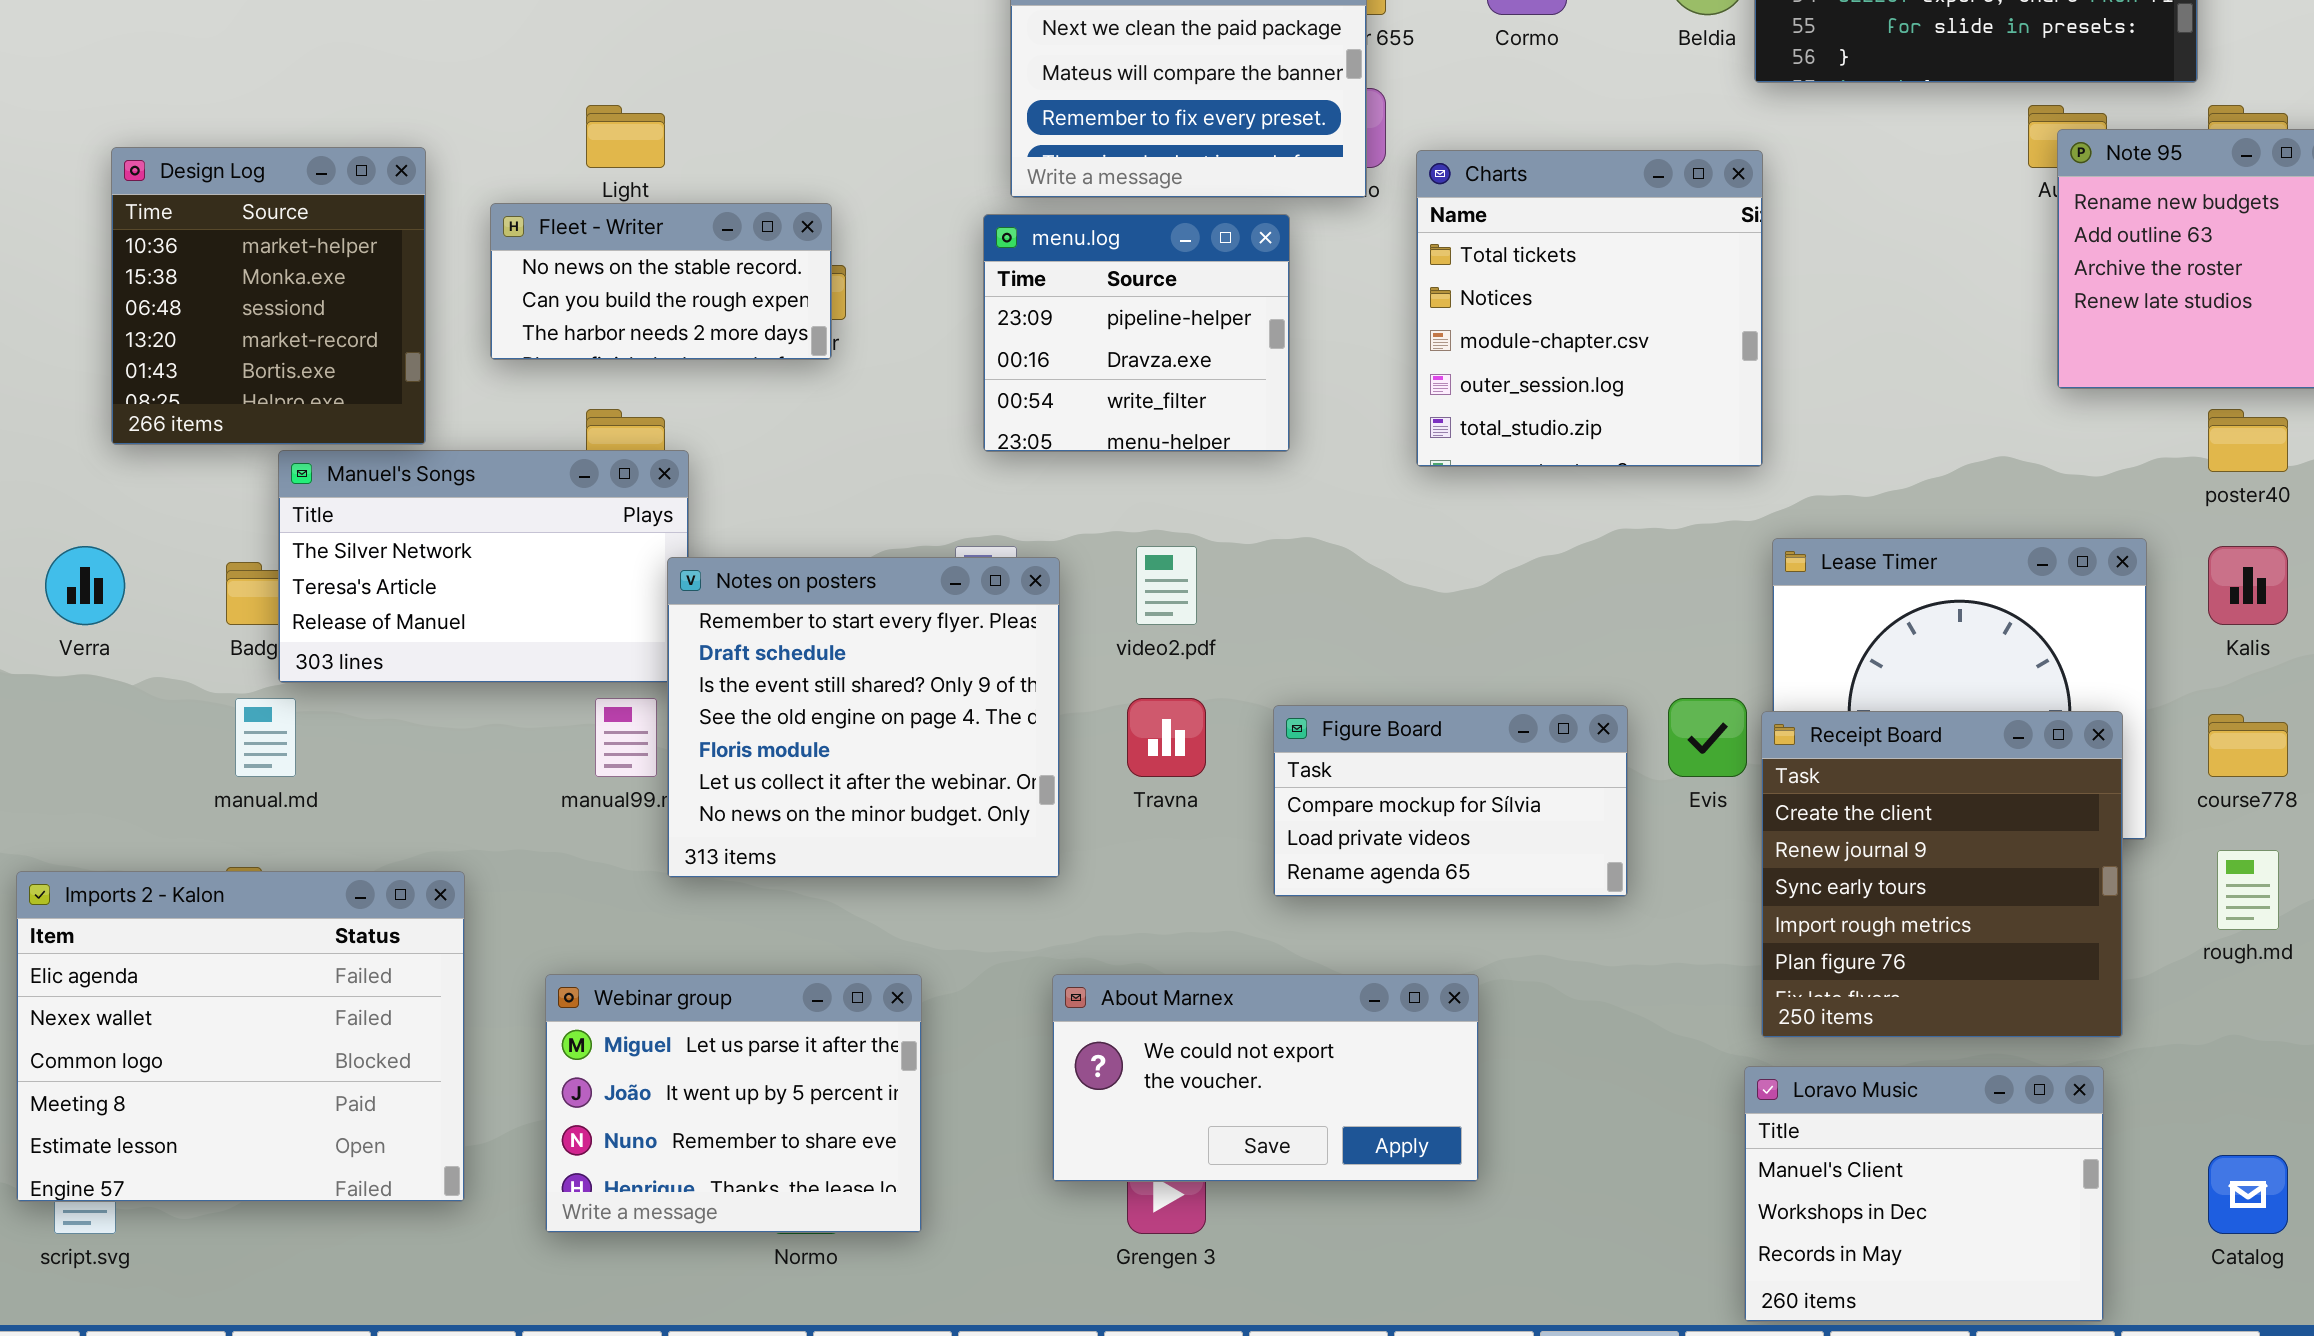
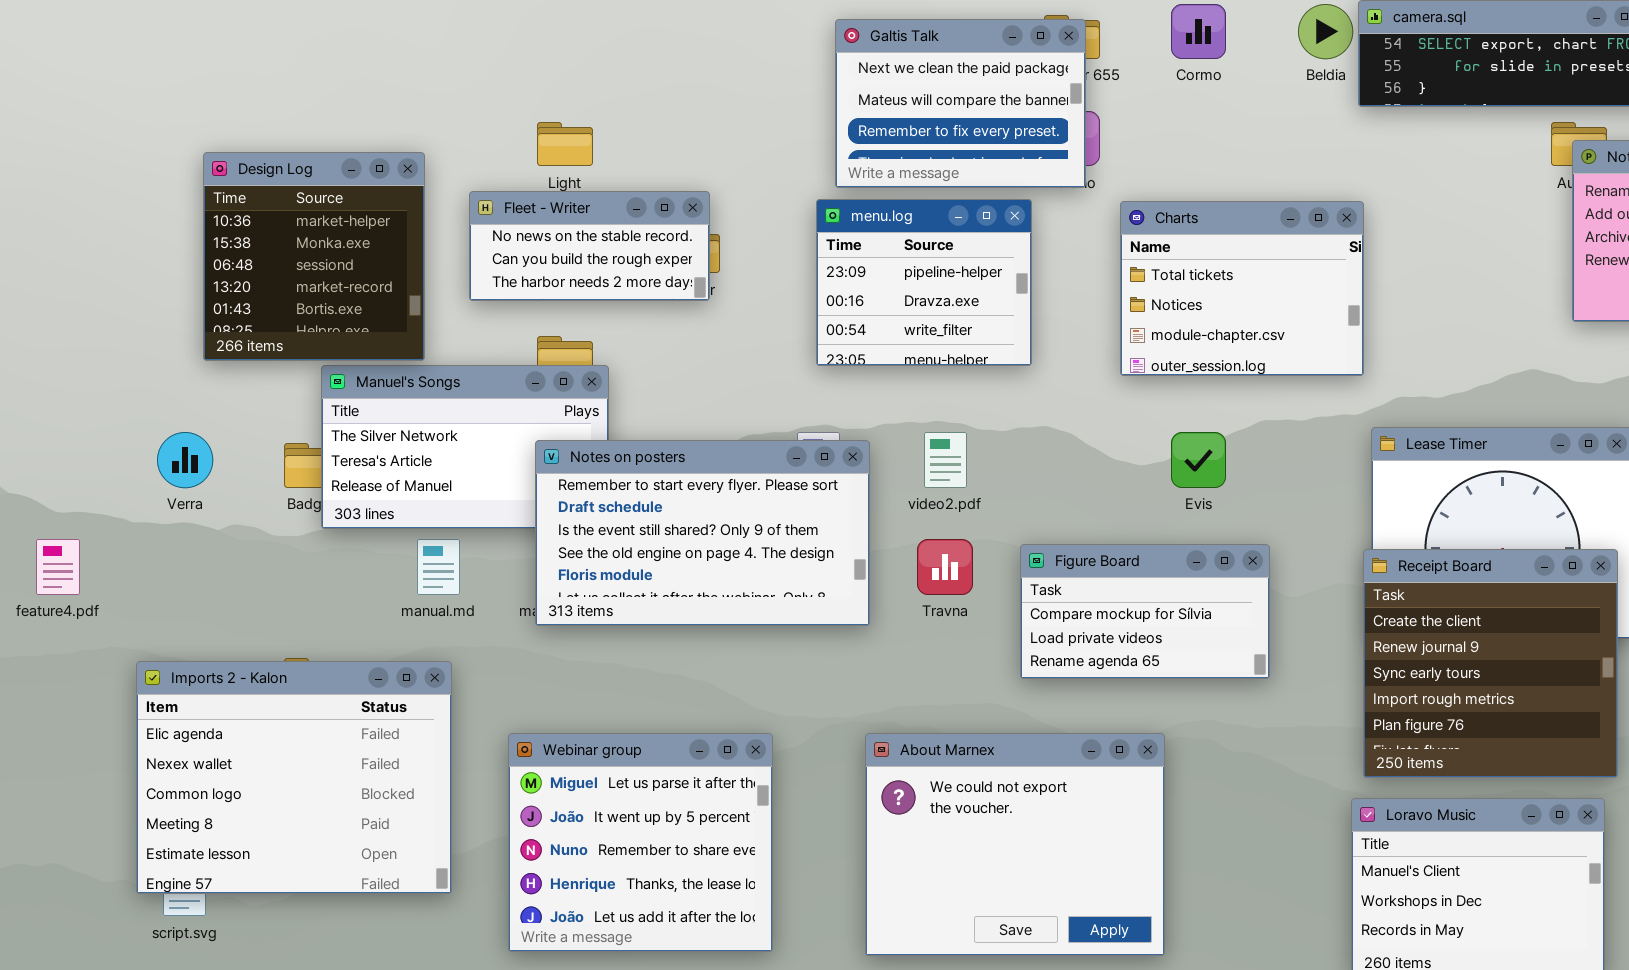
Charts: [1416,150,1763,467] -> [1120,201,1364,376], resized
Notes on posters: [667,557,1060,878] -> [535,440,870,626], resized
manual.md: [235,698,296,777] -> [417,539,460,595], moved
Evis: [1668,698,1747,777] -> [1171,432,1226,488], moved
Webinar group: [545,974,922,1233] -> [508,733,773,952], resized
About Marnex: [1052,974,1479,1182] -> [865,733,1165,956], resized

